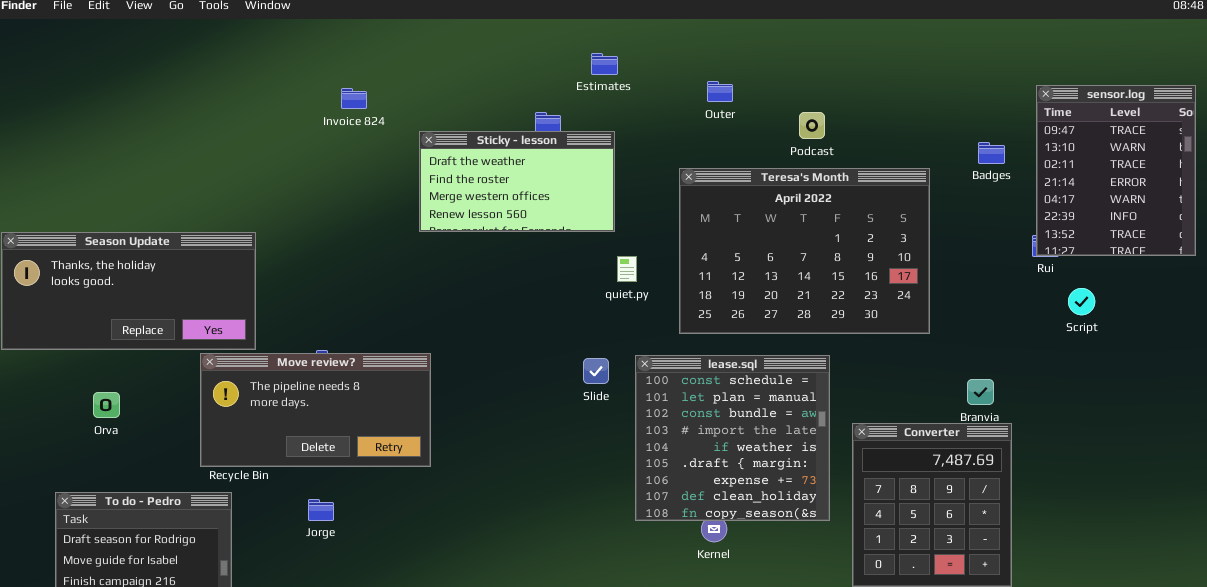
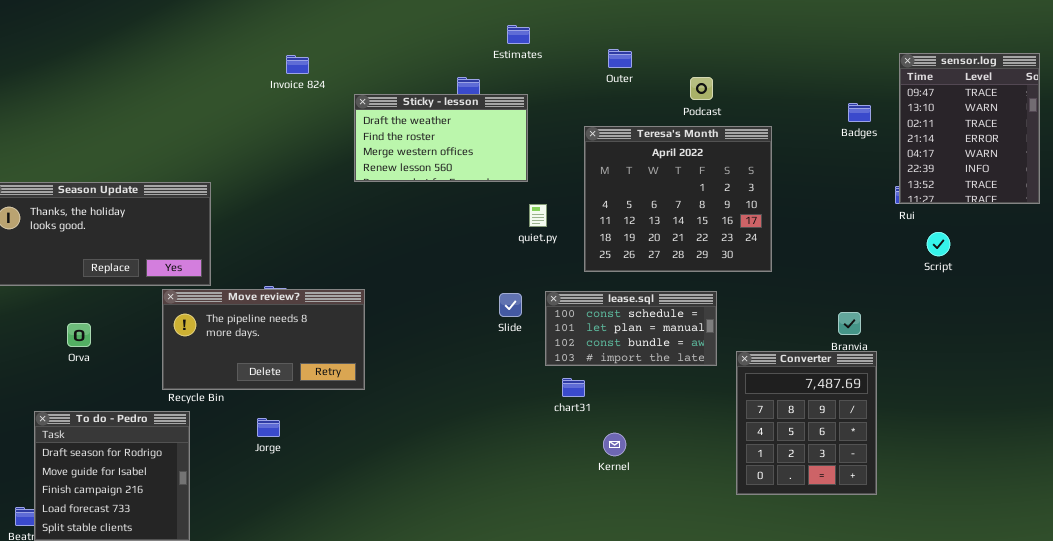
Teresa's Month: [679,168,930,334] -> [584,126,772,272], resized
lease.sql: [635,355,830,521] -> [545,291,717,366], resized

